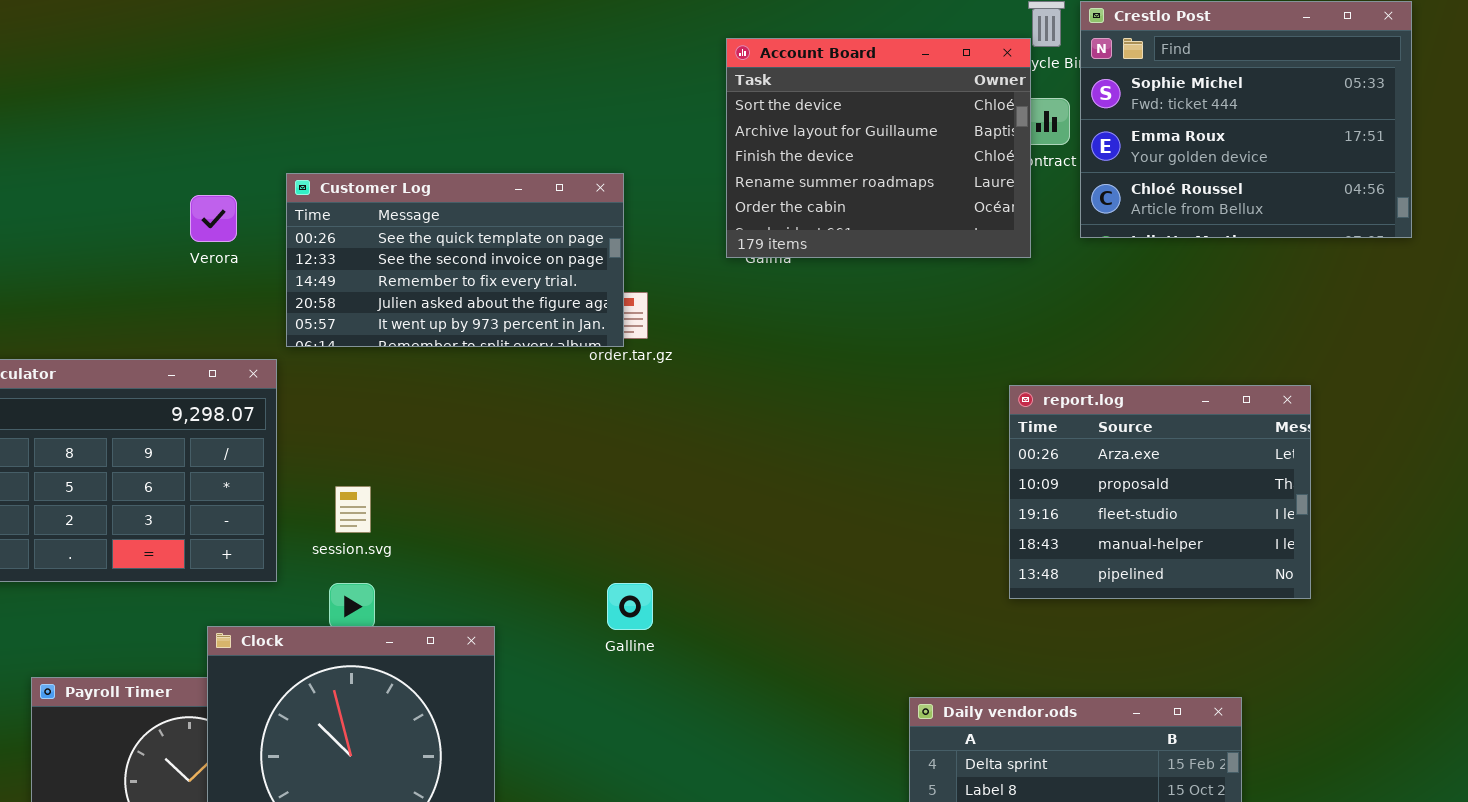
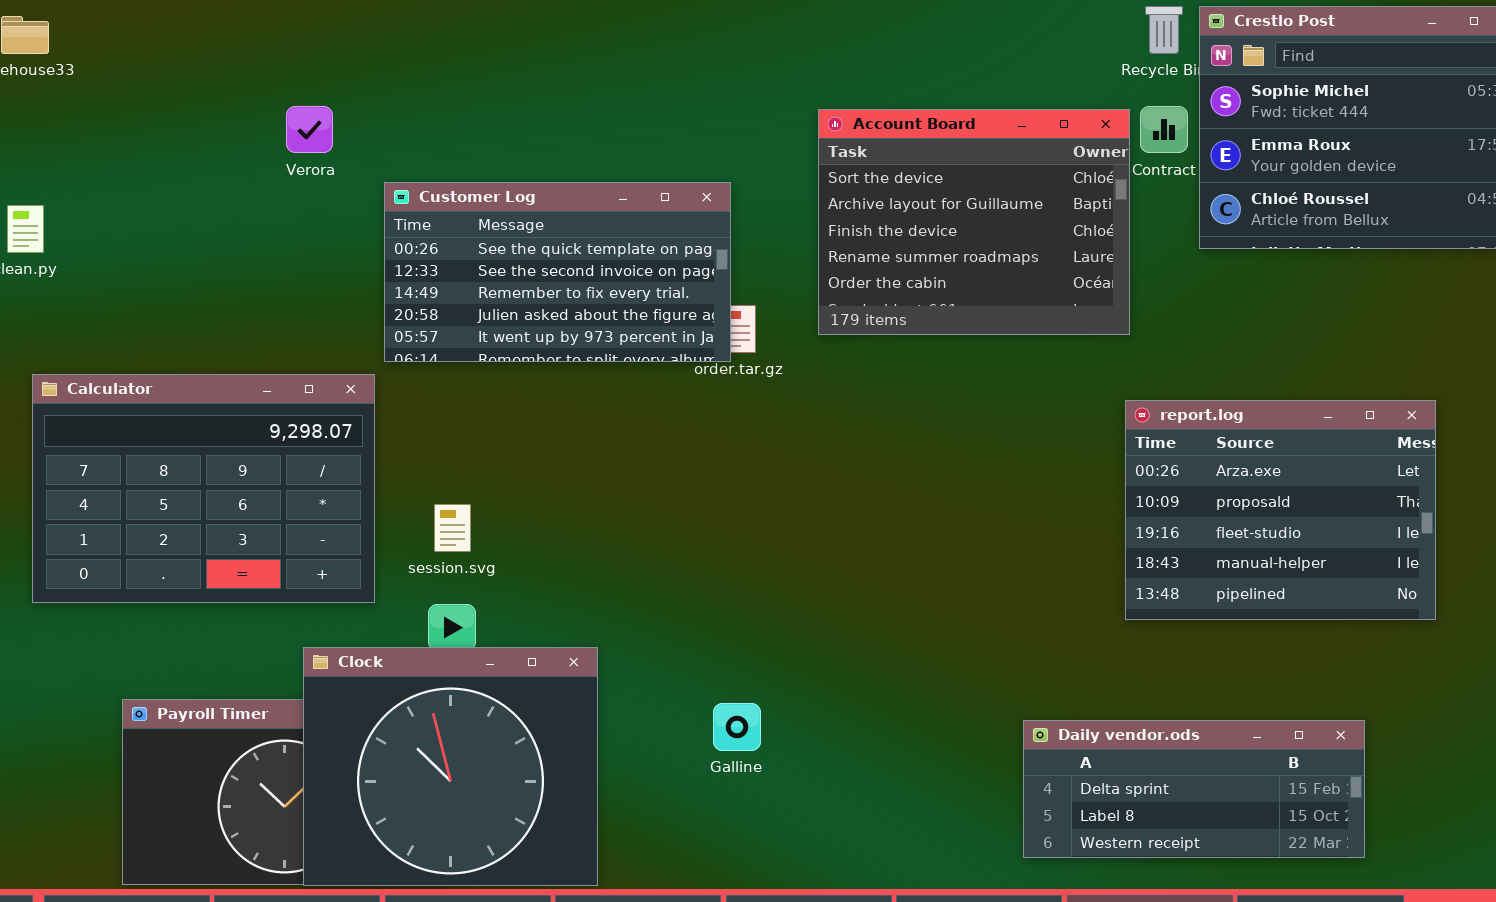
Account Board: [726,38,1031,258] -> [818,109,1130,335], moved
Verora: [190,195,237,242] -> [286,106,333,153], moved
Galline: [607,583,653,630] -> [713,703,761,751], moved

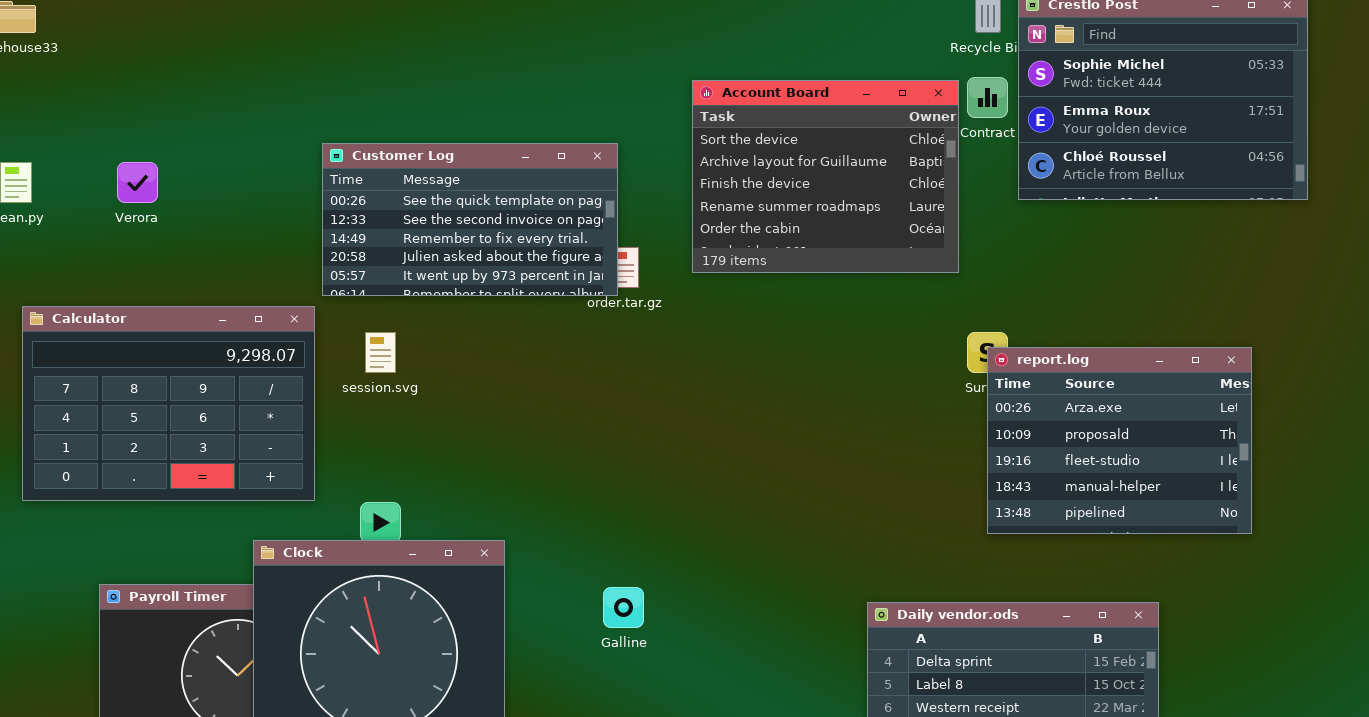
Verora: [286,106,333,153] -> [117,162,158,203], moved
report.log: [1125,400,1436,620] -> [987,347,1252,534], moved
session.svg: [434,504,471,552] -> [365,332,396,373], moved

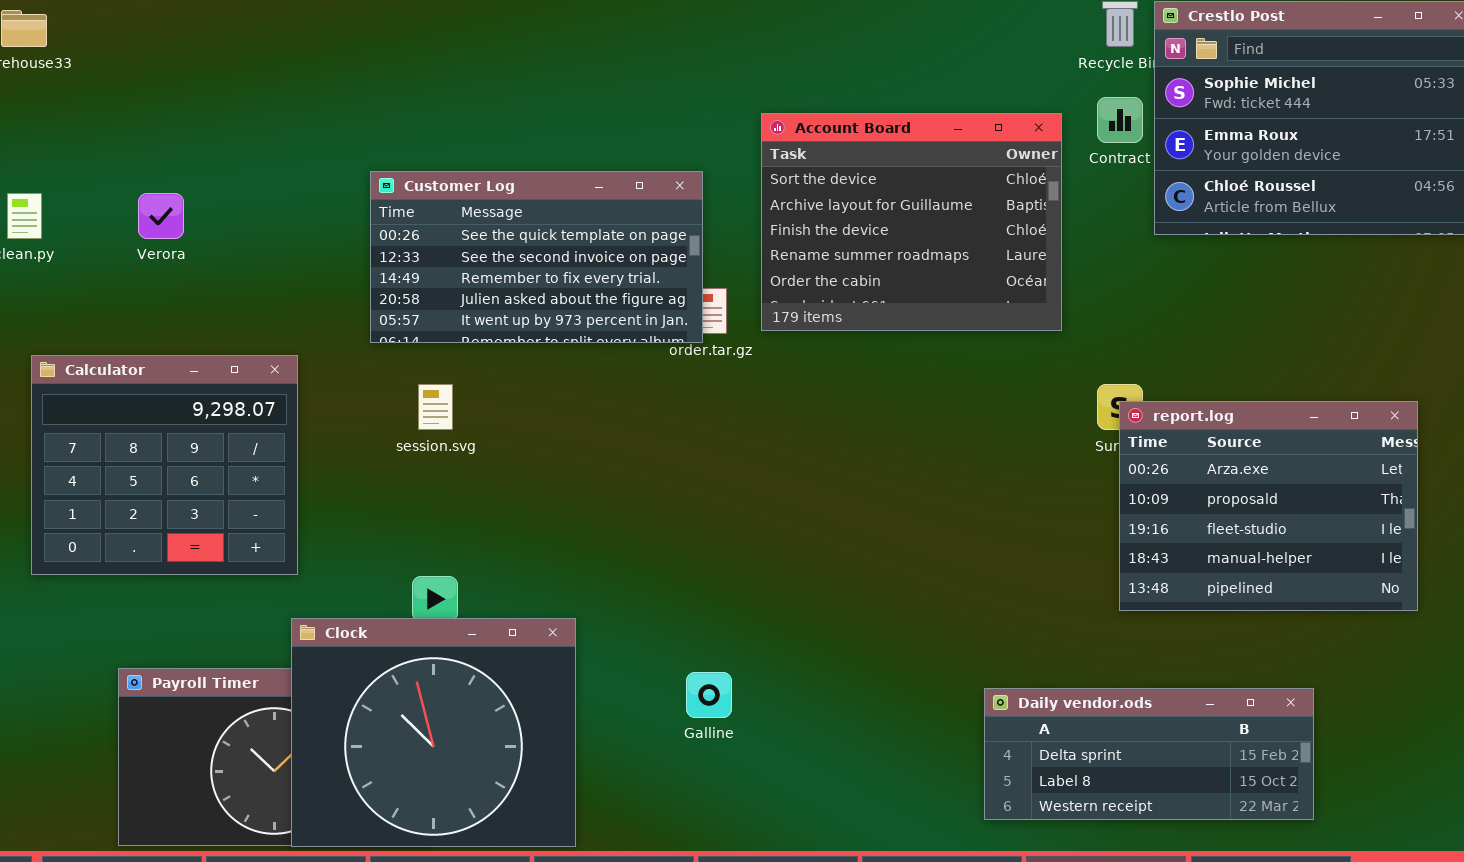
Account Board: [692,80,959,273] -> [761,113,1062,331], moved
Calculator: [22,306,315,501] -> [31,355,298,575], resized

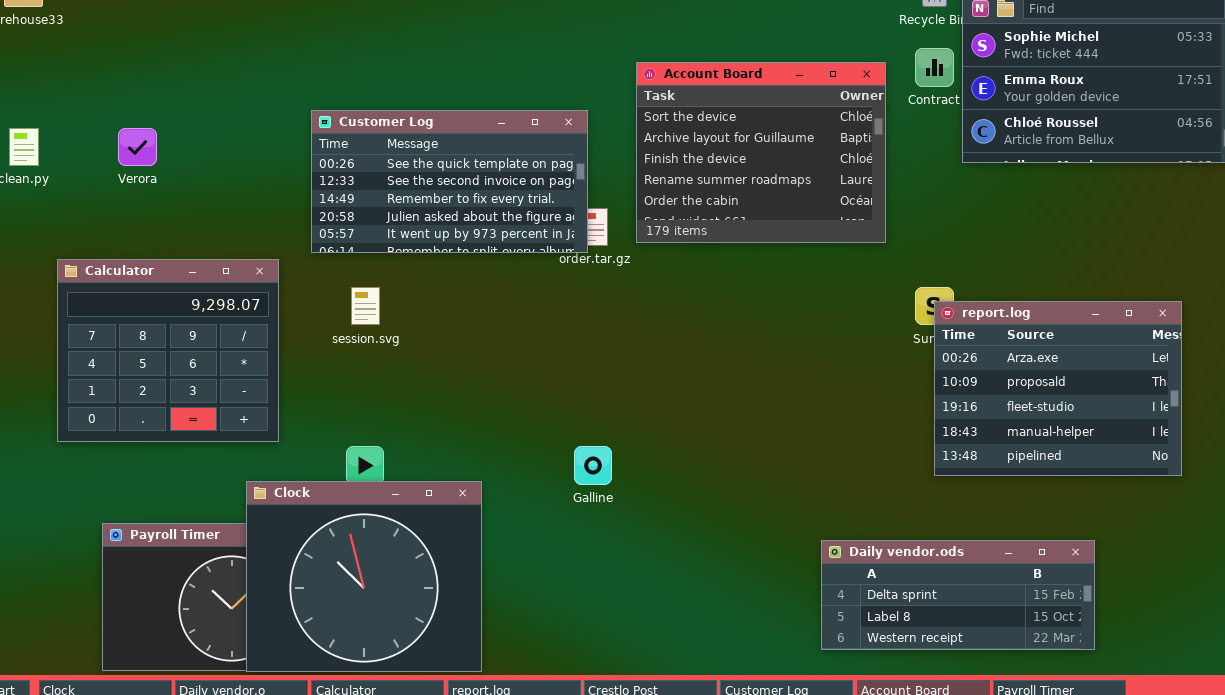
Calculator: [31,355,298,575] -> [57,259,279,442], moved
Galline: [686,672,732,718] -> [574,446,612,485], moved

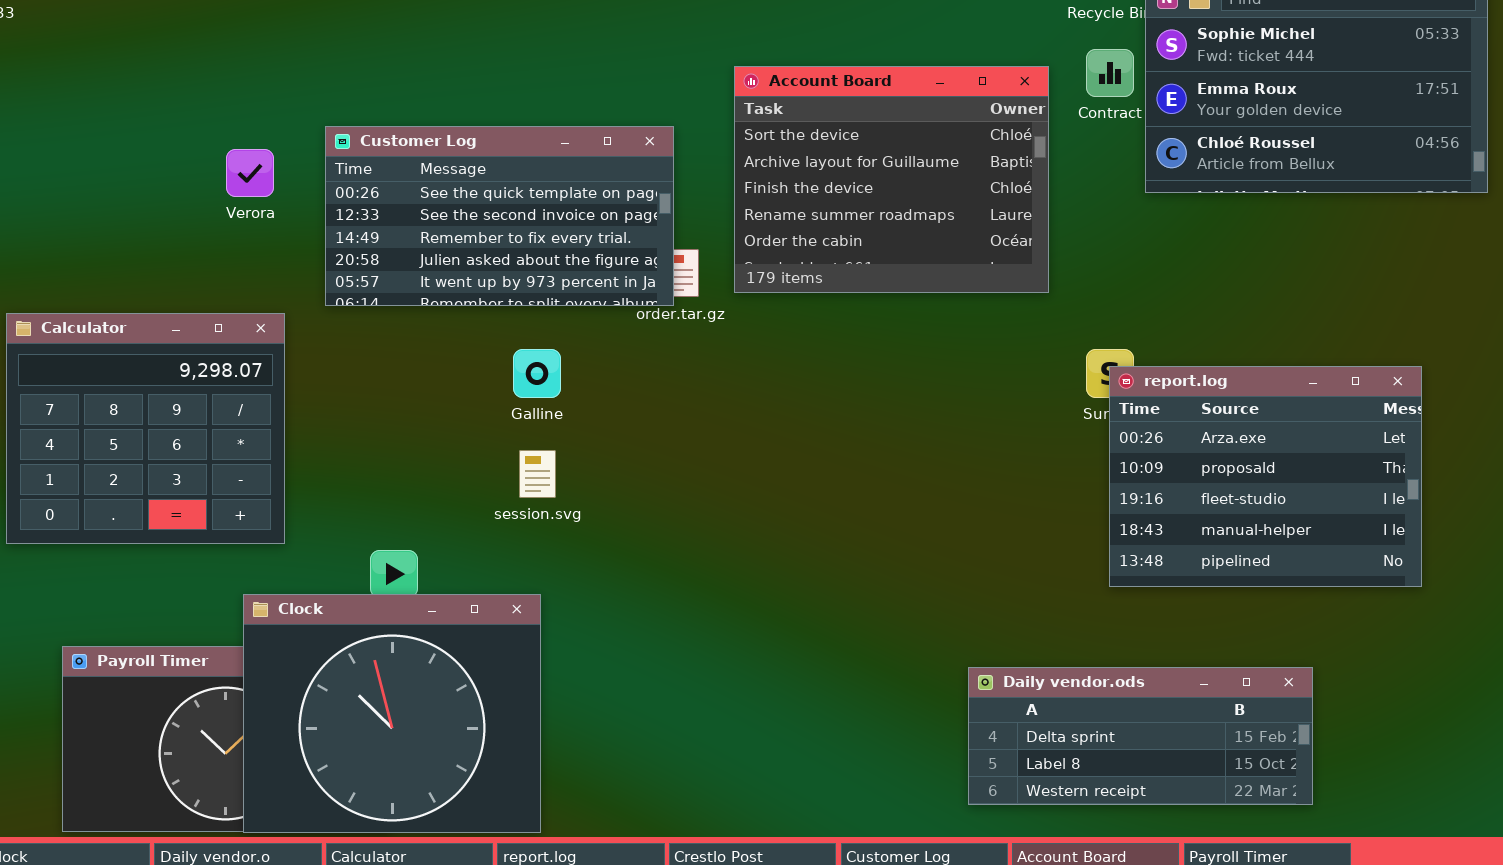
Verora: [118,128,157,166] -> [226,149,274,197], moved
session.svg: [351,287,380,325] -> [519,450,556,498], moved
Galline: [574,446,612,485] -> [513,349,561,398], moved

